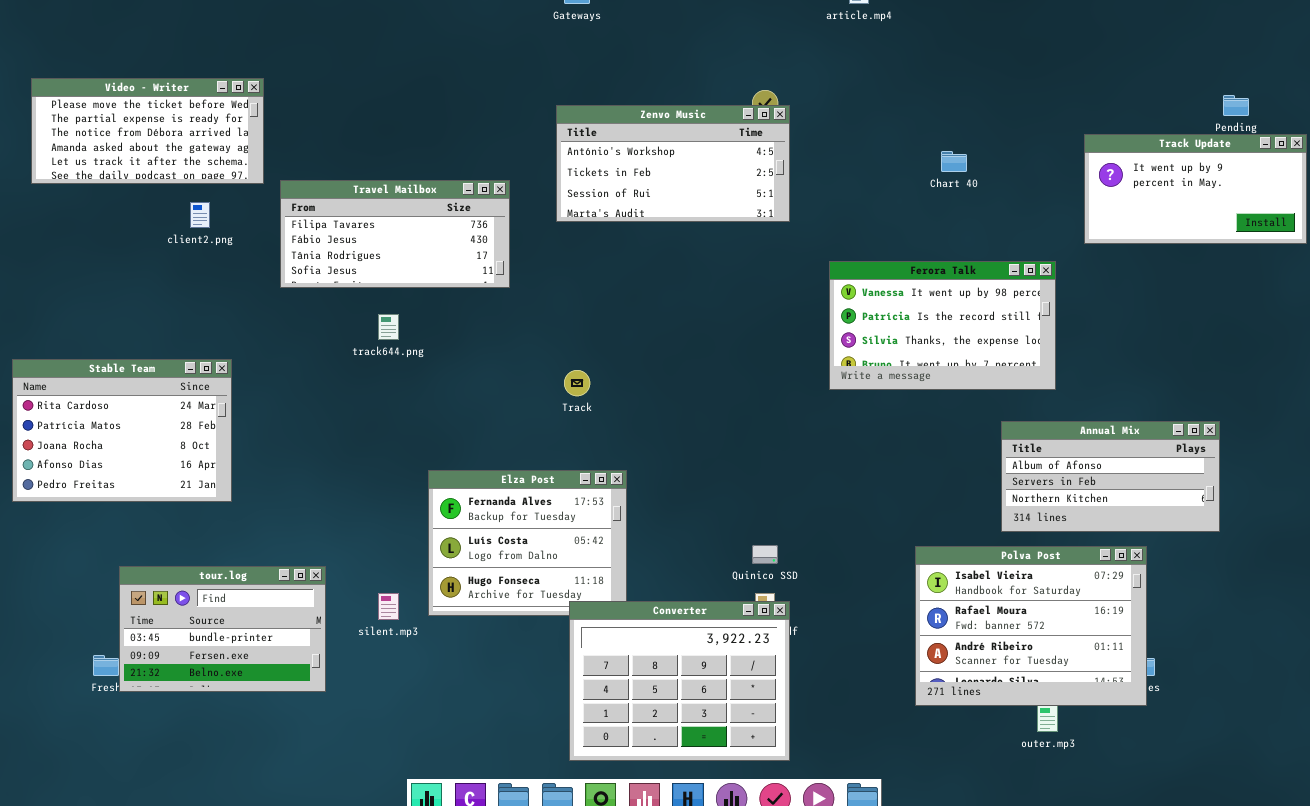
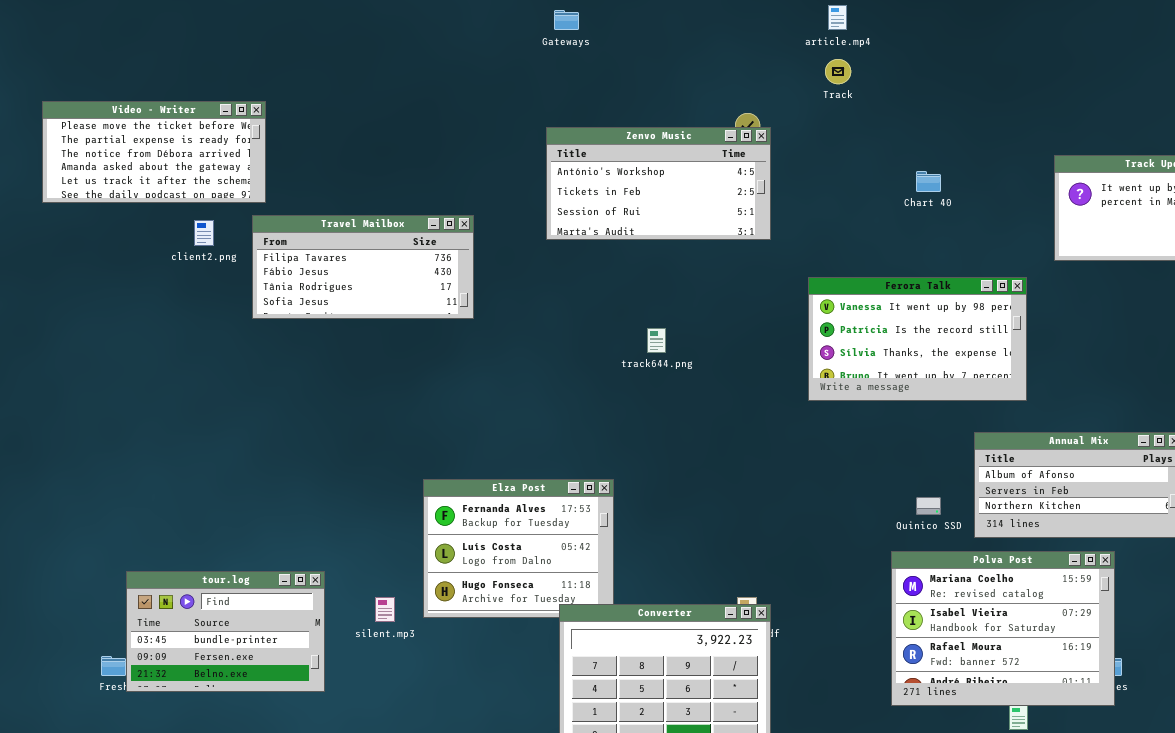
Travel Mailbox: [280,180,510,288] -> [252,215,474,319], moved
track644.png: [378,314,399,340] -> [647,328,666,353], moved
Stable Team: [12,359,232,502] -> none, closed
Track: [564,370,590,396] -> [825,59,851,84], moved
Quinico SSD: [752,545,778,564] -> [916,497,941,515], moved
Polva Post: [915,546,1147,706] -> [891,551,1115,706], scrolled up 1 row

